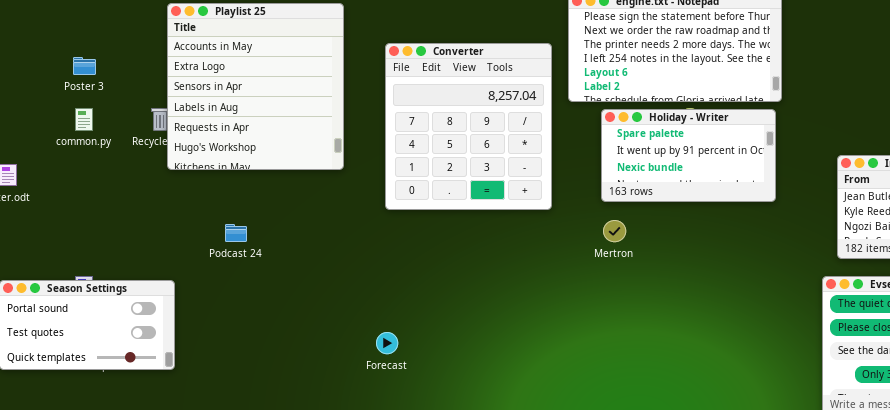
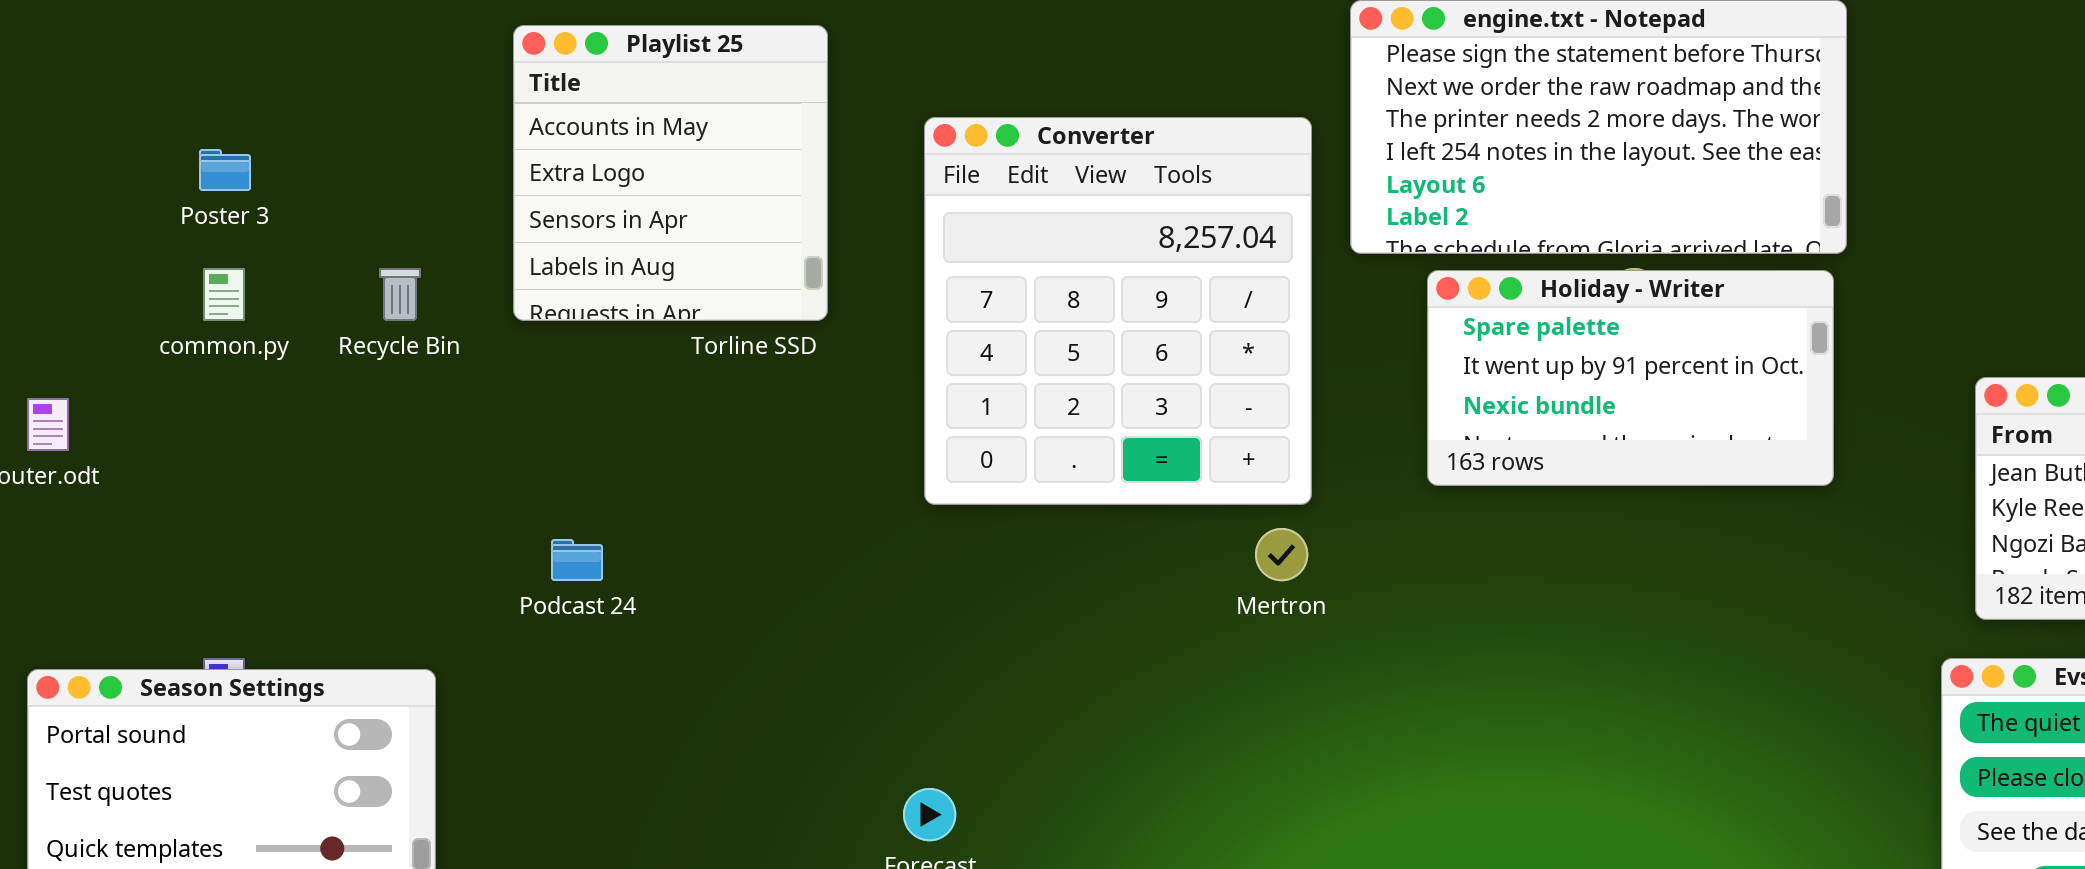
Playlist 25: [167,3,344,170] -> [513,25,828,321], resized
Mertron: [603,220,626,242] -> [1255,528,1308,581], moved

